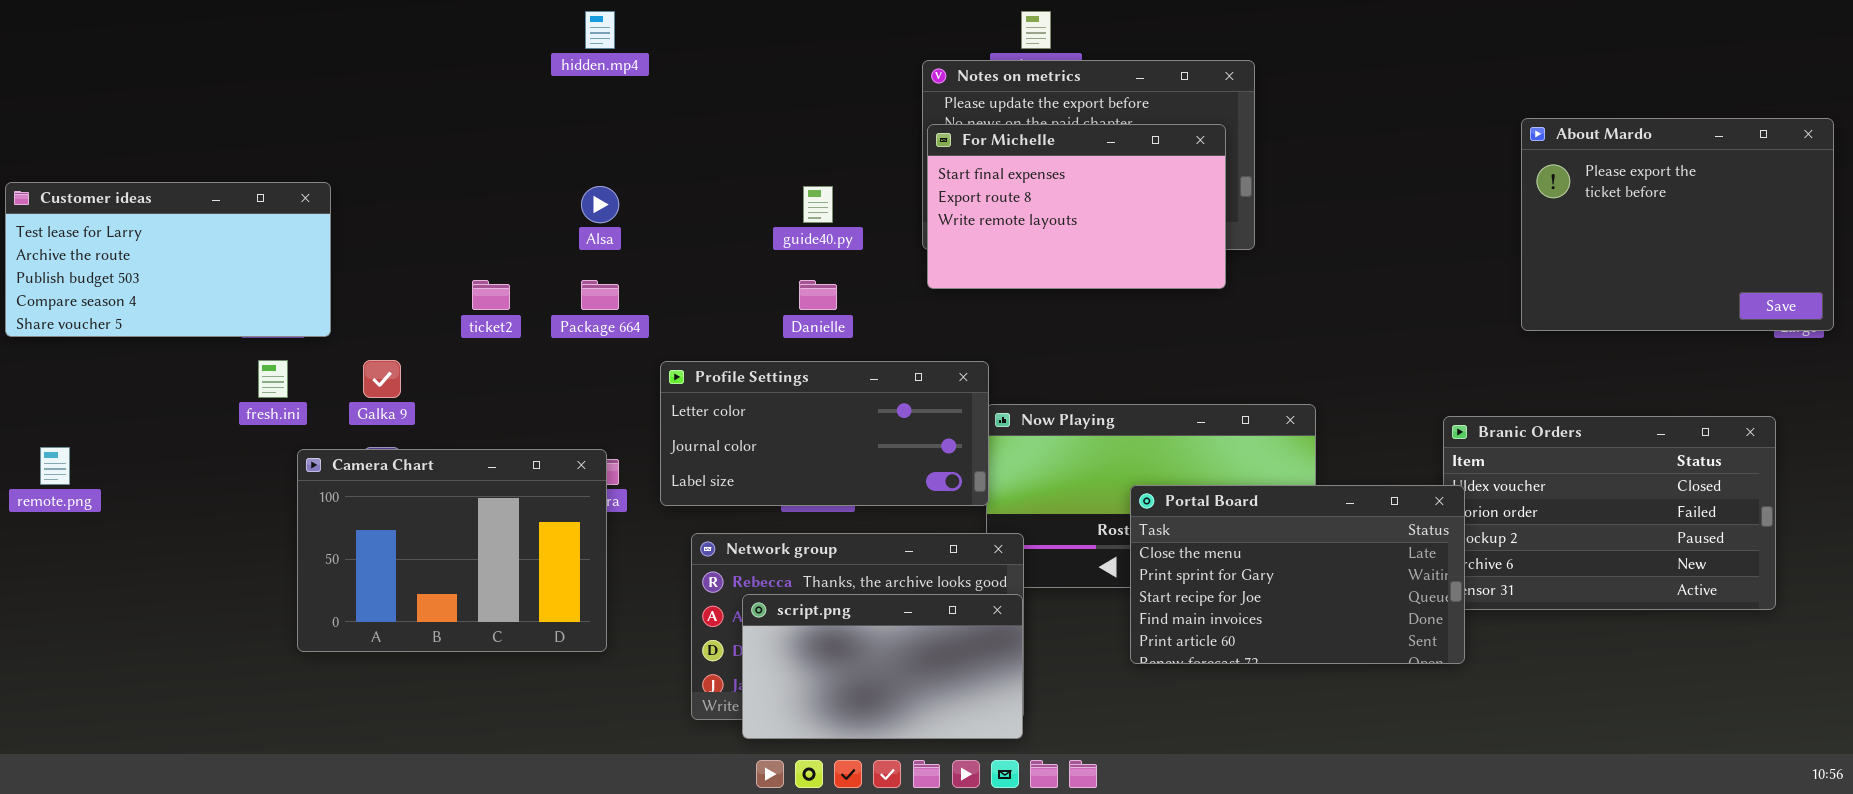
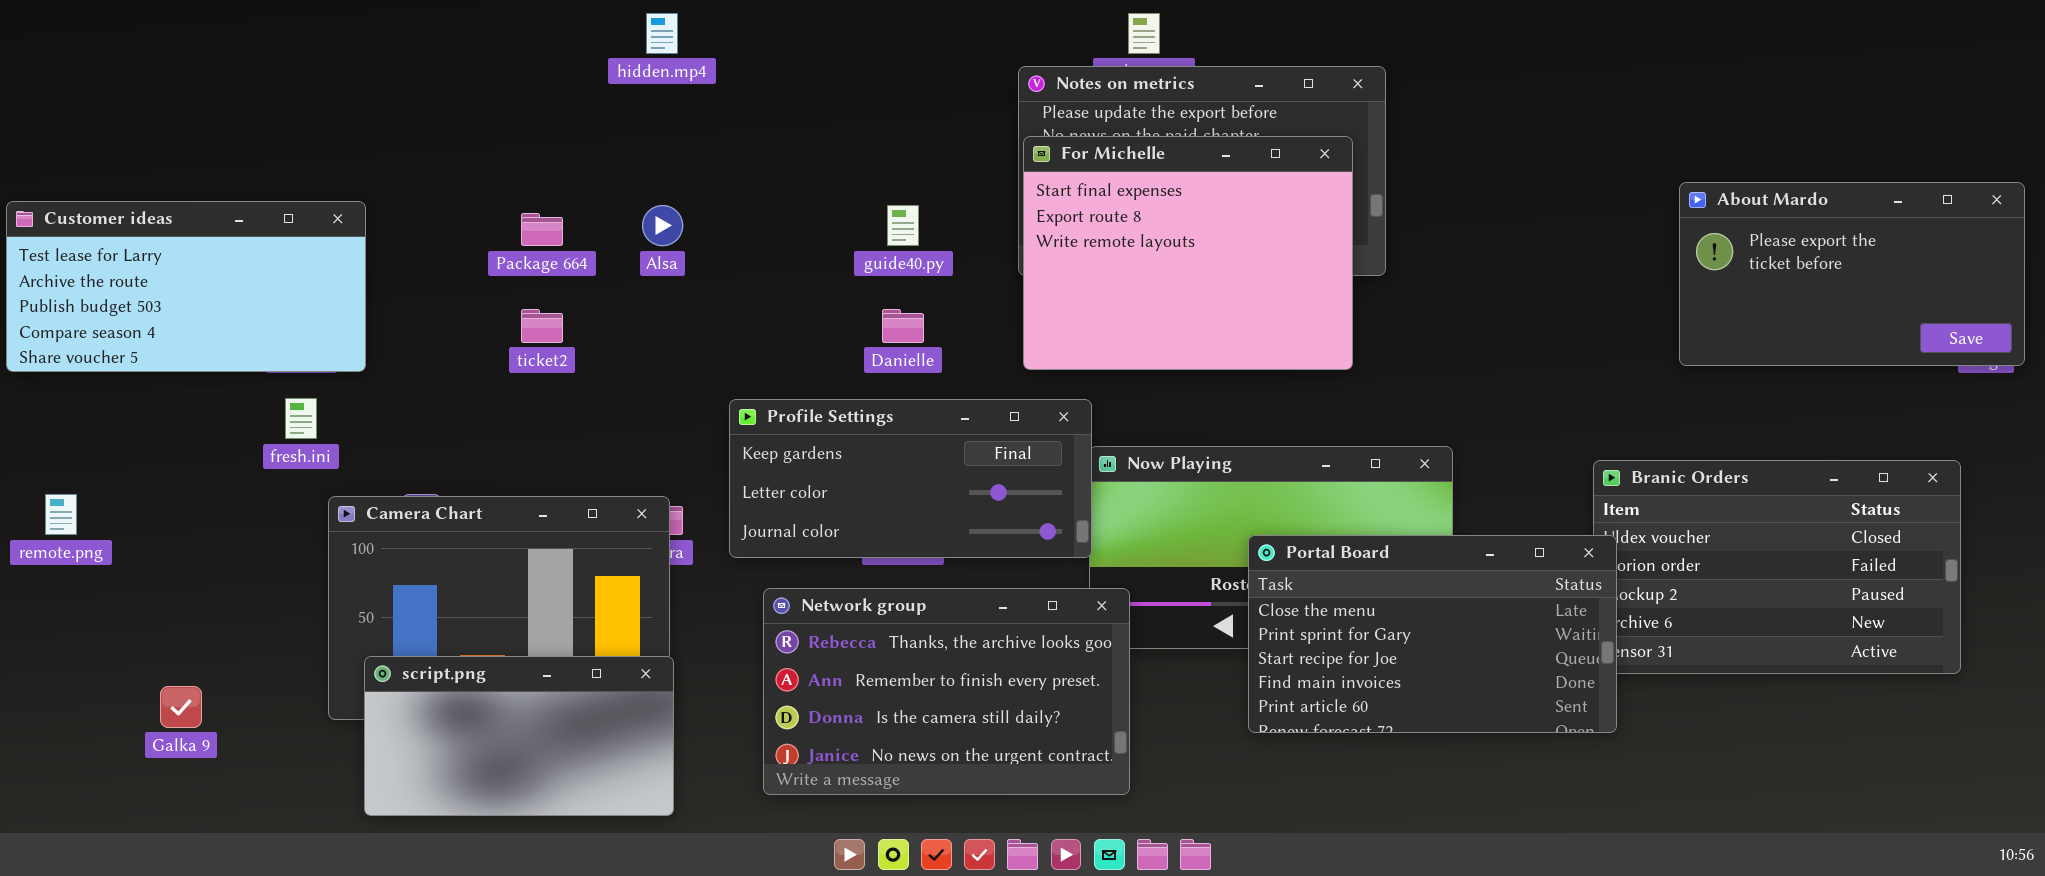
About Mardo: [1521,118,1834,331] -> [1679,182,2025,366], resized
For Michelle: [927,124,1226,289] -> [1023,136,1353,370], resized
Package 664: [581,280,619,310] -> [521,213,563,246], moved
Galka 9: [363,360,401,398] -> [160,686,202,728], moved
Profile Settings: [660,361,989,506] -> [729,399,1092,558], scrolled up 1 row
script.png: [742,594,1023,739] -> [364,656,674,816], moved

